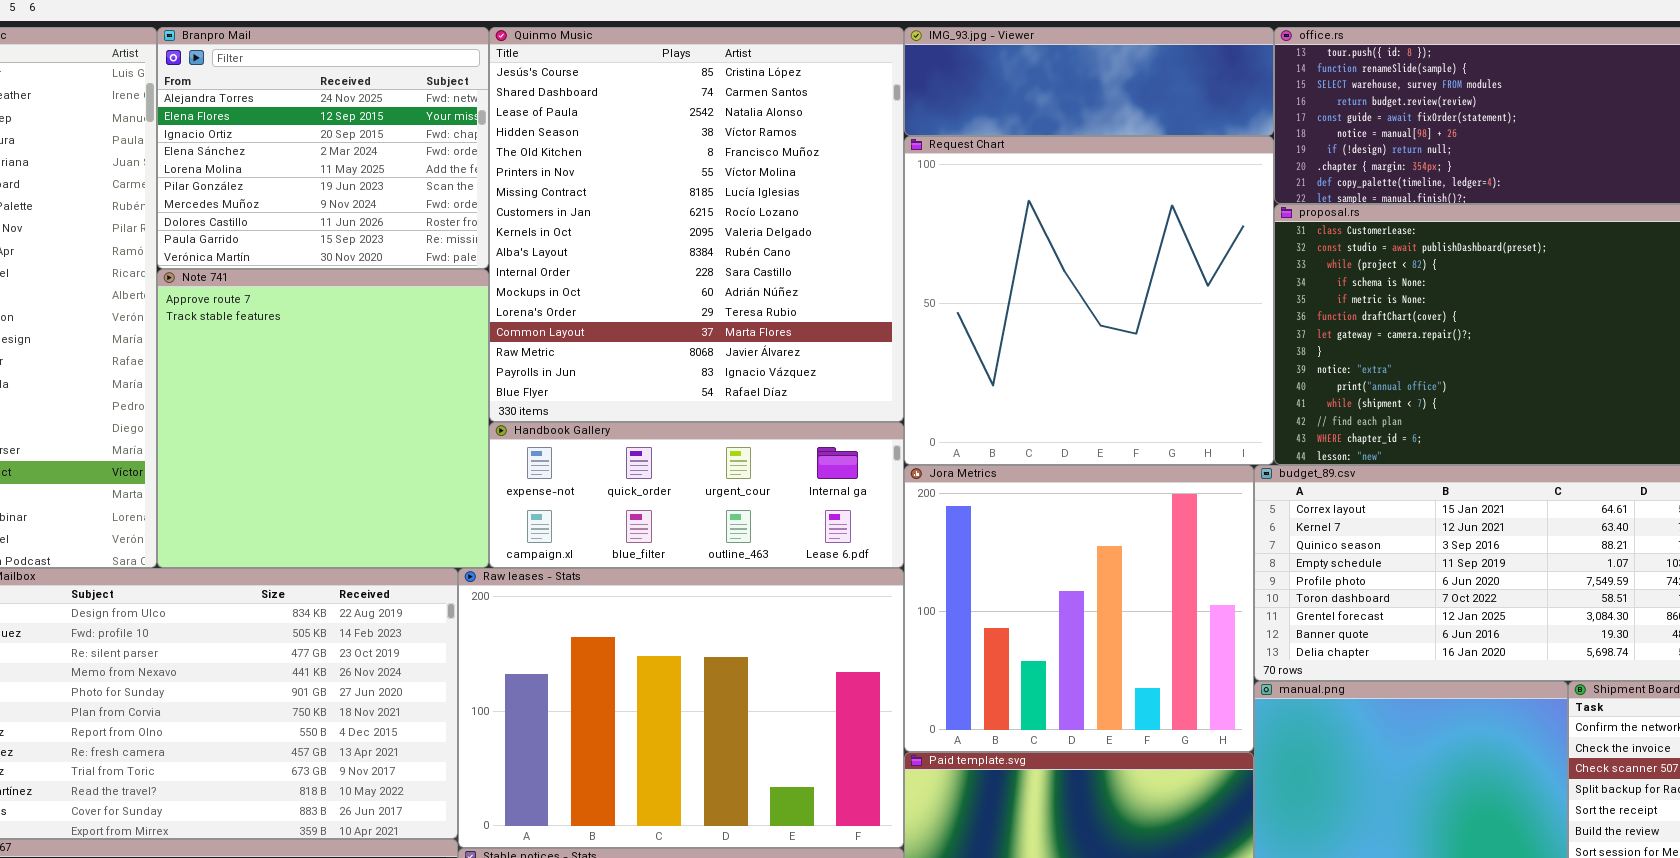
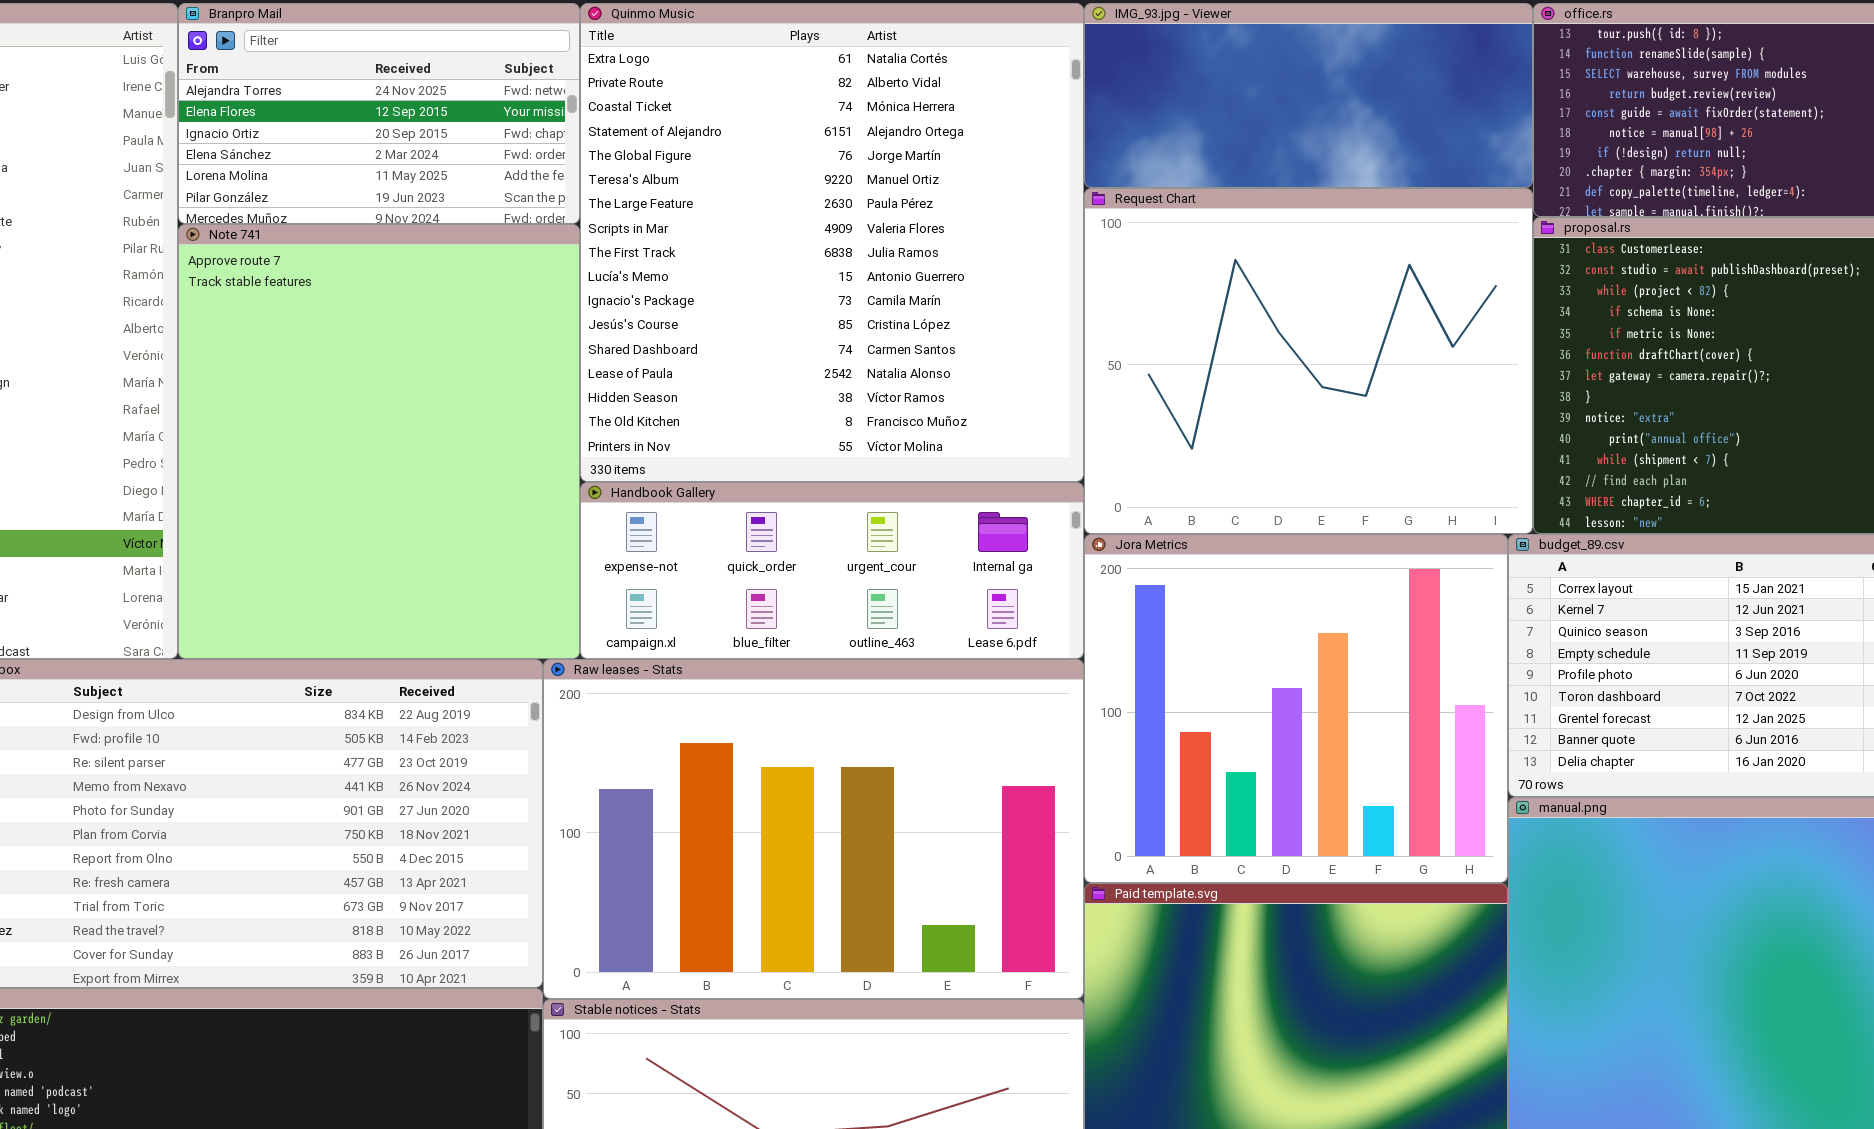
Branpro Mail: [157,27,489,269] -> [178,3,580,224], resized
Quinmo Music: [489,27,904,422] -> [580,3,1084,482], scrolled up 11 rows
IMG_93.jpg - Viewer: [904,27,1274,136] -> [1084,3,1533,188], resized
Request Chart: [904,136,1274,465] -> [1084,188,1533,534], resized
Note 741: [157,269,489,568] -> [178,224,580,659], resized

